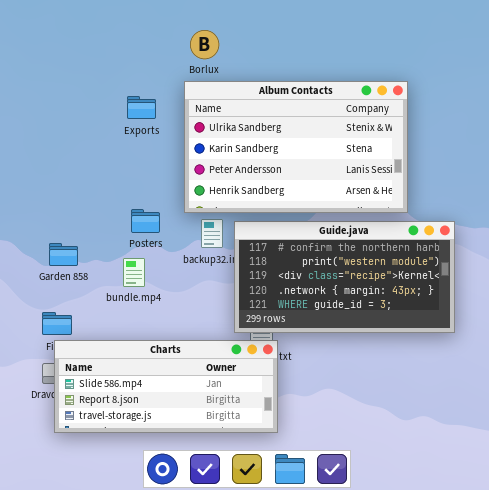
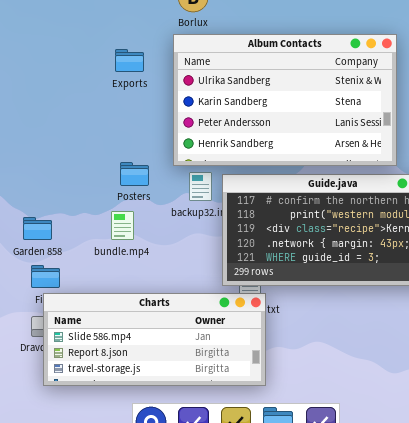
Garden 858: [49,243,78,266] -> [23,217,52,240], moved

